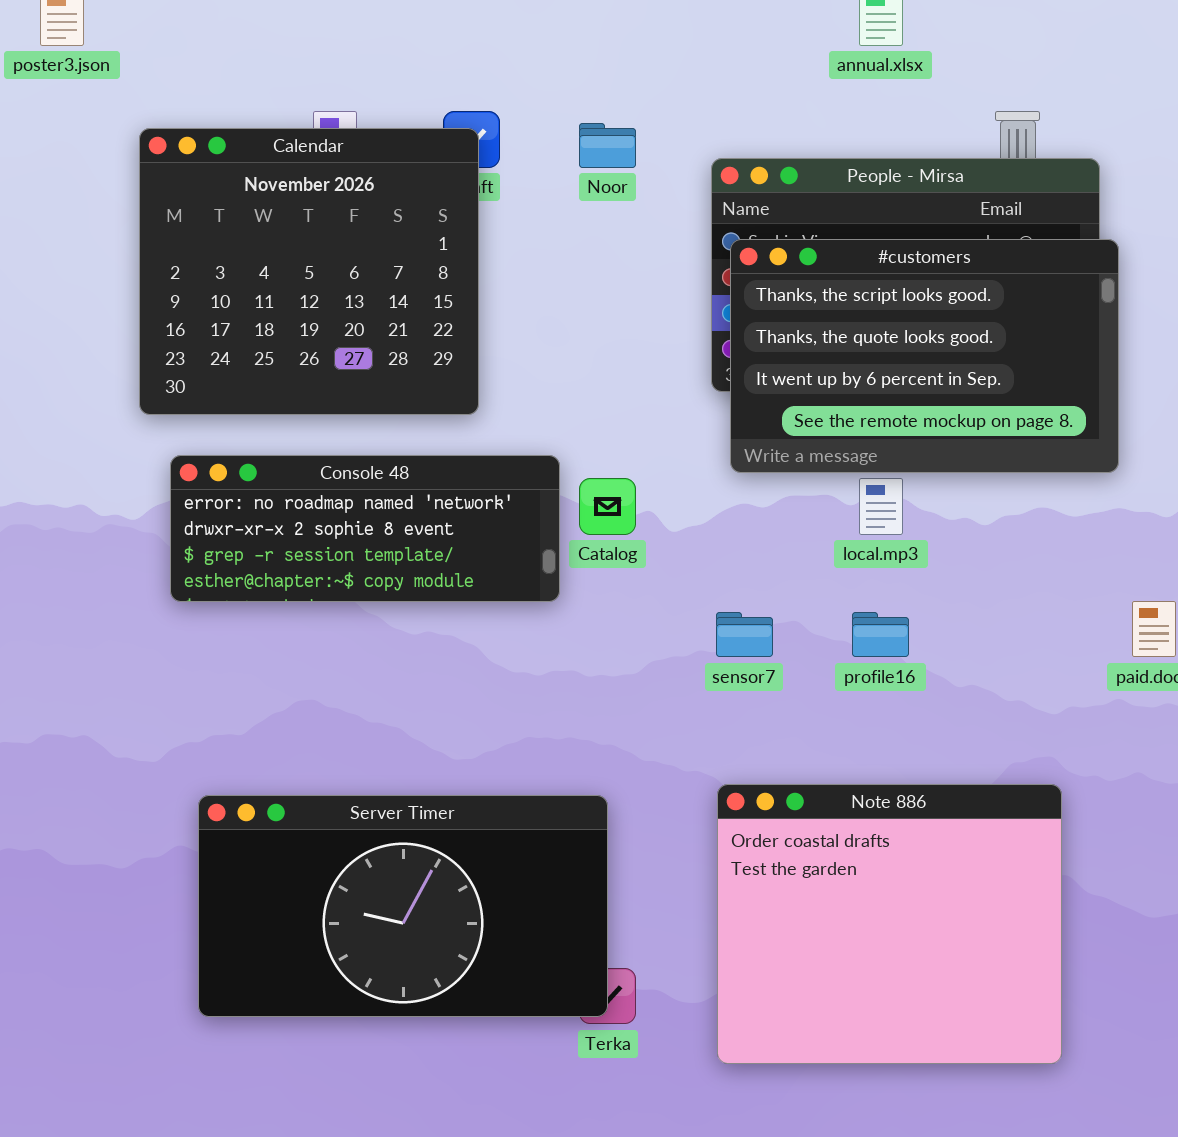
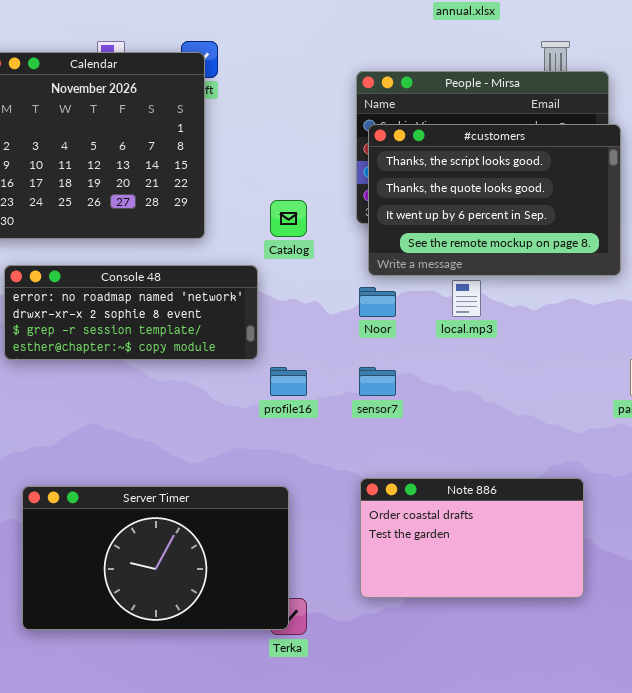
Noor: [579,123,636,168] -> [359,287,396,317], moved
Catalog: [579,478,636,535] -> [270,200,307,237], moved
profile16: [852,612,909,657] -> [270,367,307,396], moved
Note 886: [717,784,1062,1064] -> [360,478,584,598], resized

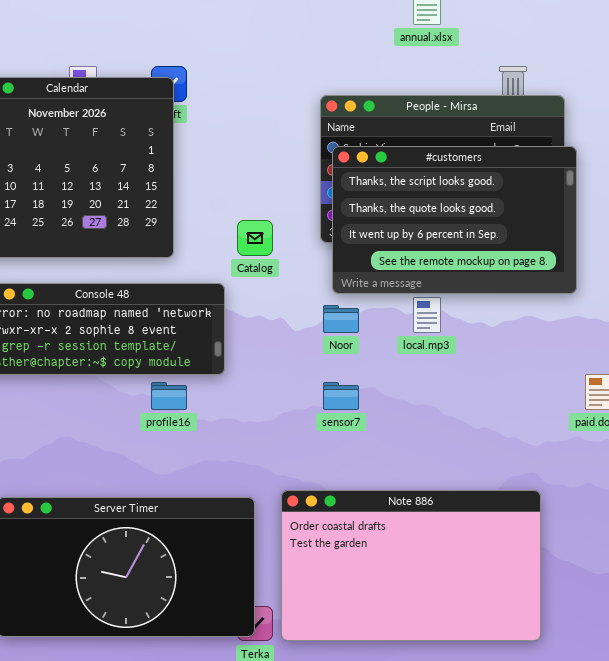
profile16: [270,367,307,396] -> [151,382,187,410], moved
Note 886: [360,478,584,598] -> [281,490,541,641], resized

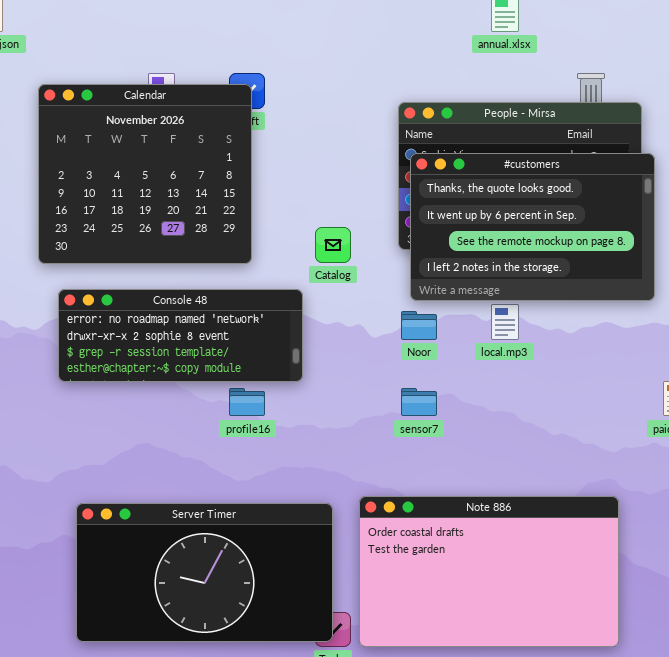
#customers: [332,146,577,294] -> [410,153,655,301], scrolled down 1 row

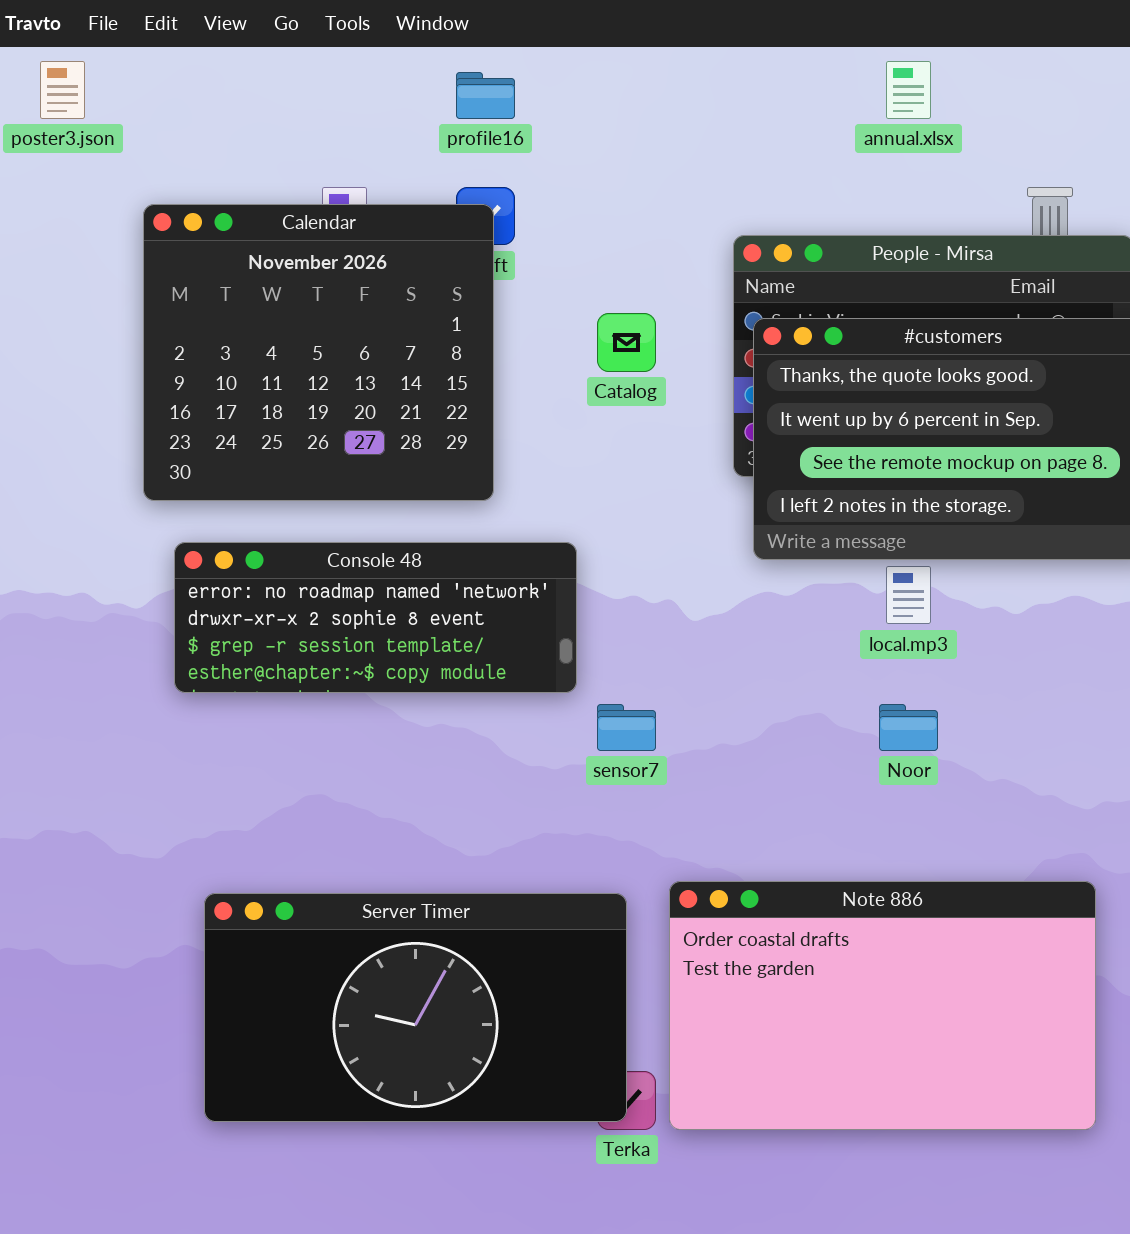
Catalog: [315,227,351,263] -> [597,313,656,372], moved
Noor: [401,311,437,340] -> [879,704,938,751], moved
profile16: [229,388,265,416] -> [456,72,515,119], moved
sensor7: [401,388,437,416] -> [597,704,656,751], moved

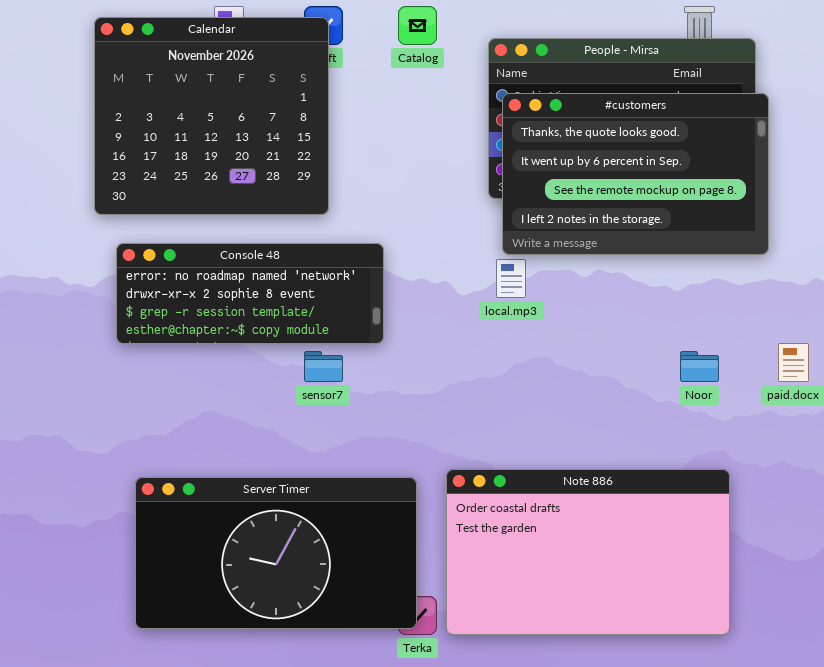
Catalog: [597,313,656,372] -> [398,6,437,45], moved
local.mp3: [886,566,931,624] -> [496,259,526,298], moved
sensor7: [597,704,656,751] -> [304,351,343,382], moved
Noor: [879,704,938,751] -> [680,351,719,382], moved

